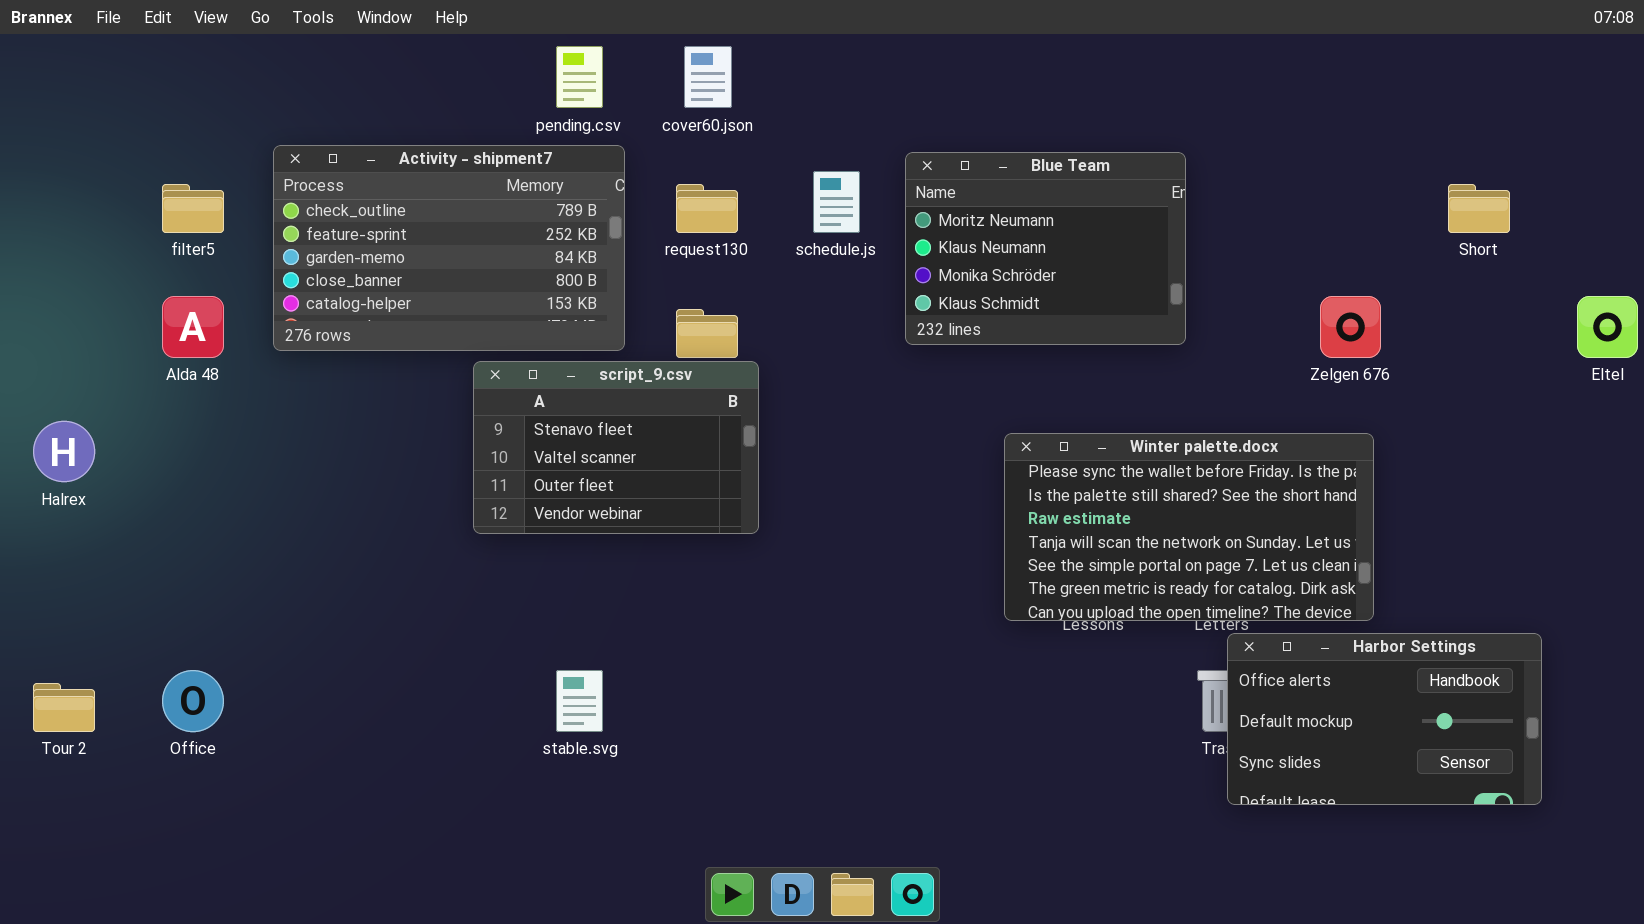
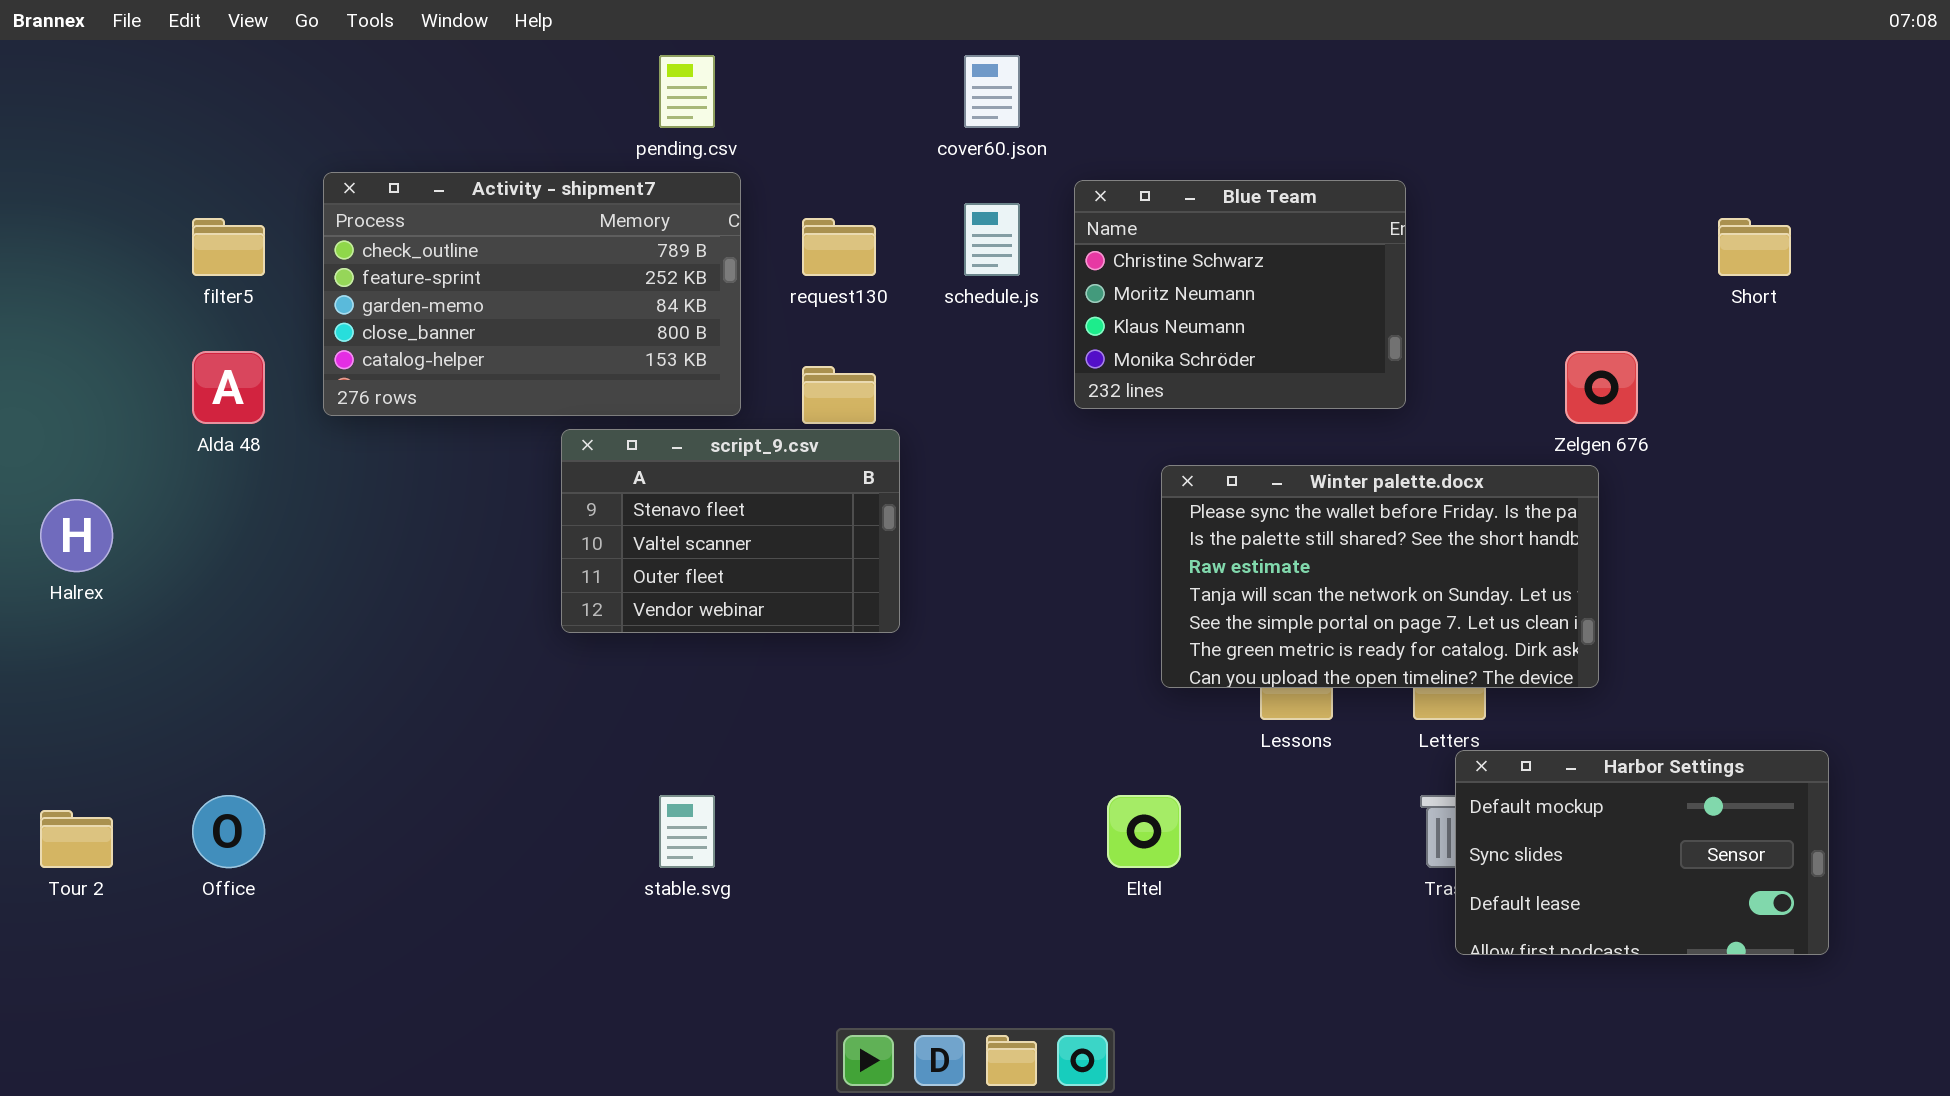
cover60.json: [684,46,732,108] -> [964,55,1020,128], moved
Blue Team: [905,152,1186,345] -> [1074,180,1406,409], scrolled up 1 row
Eltel: [1577,296,1638,358] -> [1107,795,1181,868], moved
Winter palette.docx: [1004,433,1374,621] -> [1161,465,1599,688], moved
Harbor Settings: [1227,633,1542,805] -> [1455,750,1829,955], scrolled down 1 row

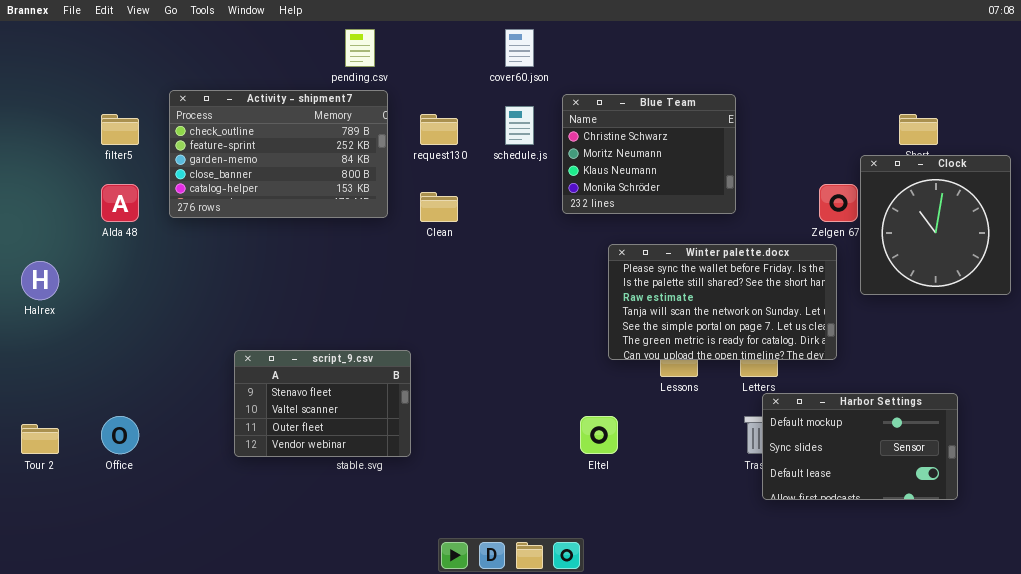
Clock: none -> [860,155,1011,295], opened
script_9.csv: [561,429,900,633] -> [234,350,411,457], moved

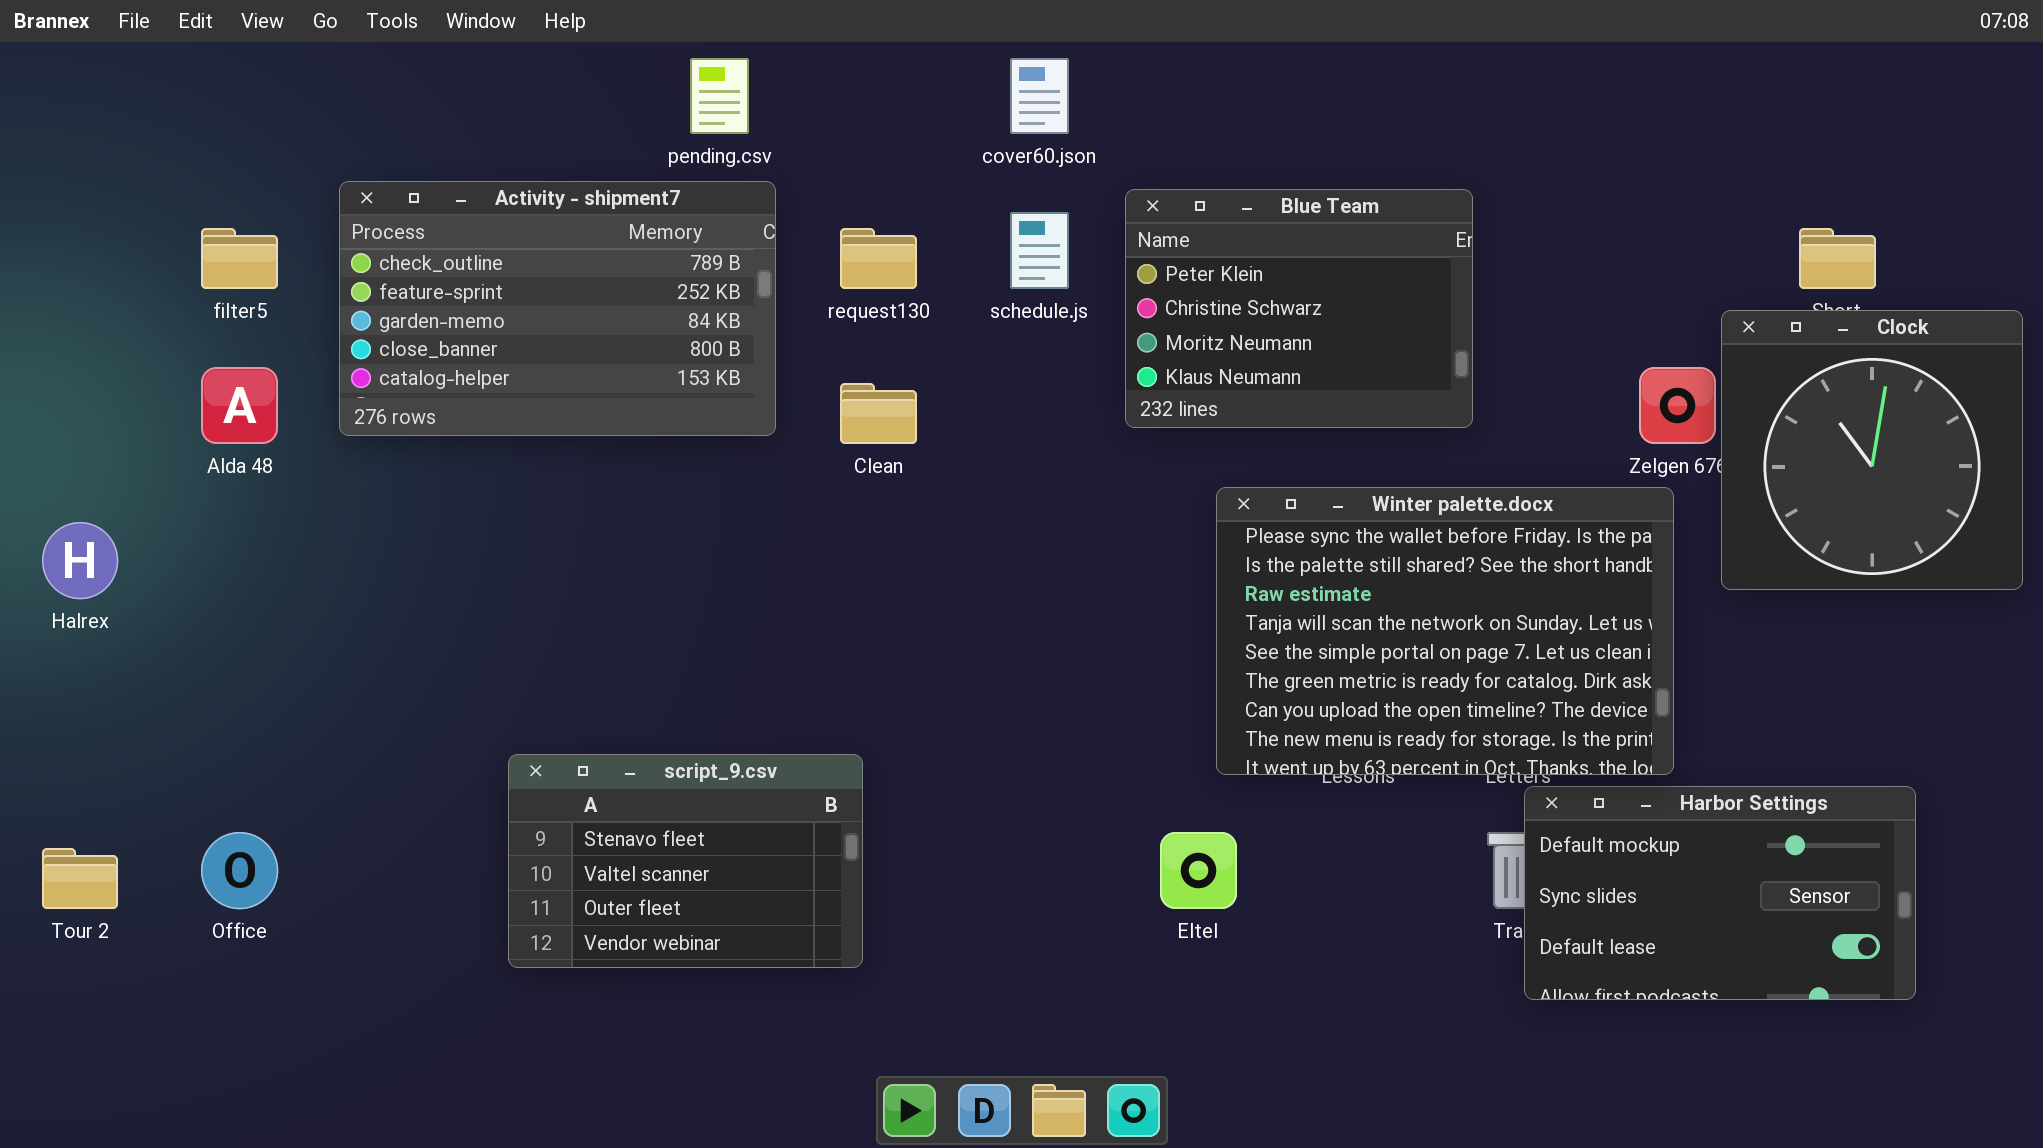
Blue Team: [562,94,736,214] -> [1125,189,1473,428], scrolled up 1 row
Winter palette.docx: [608,244,837,360] -> [1216,487,1674,775], resized
script_9.csv: [234,350,411,457] -> [508,754,863,968], moved

